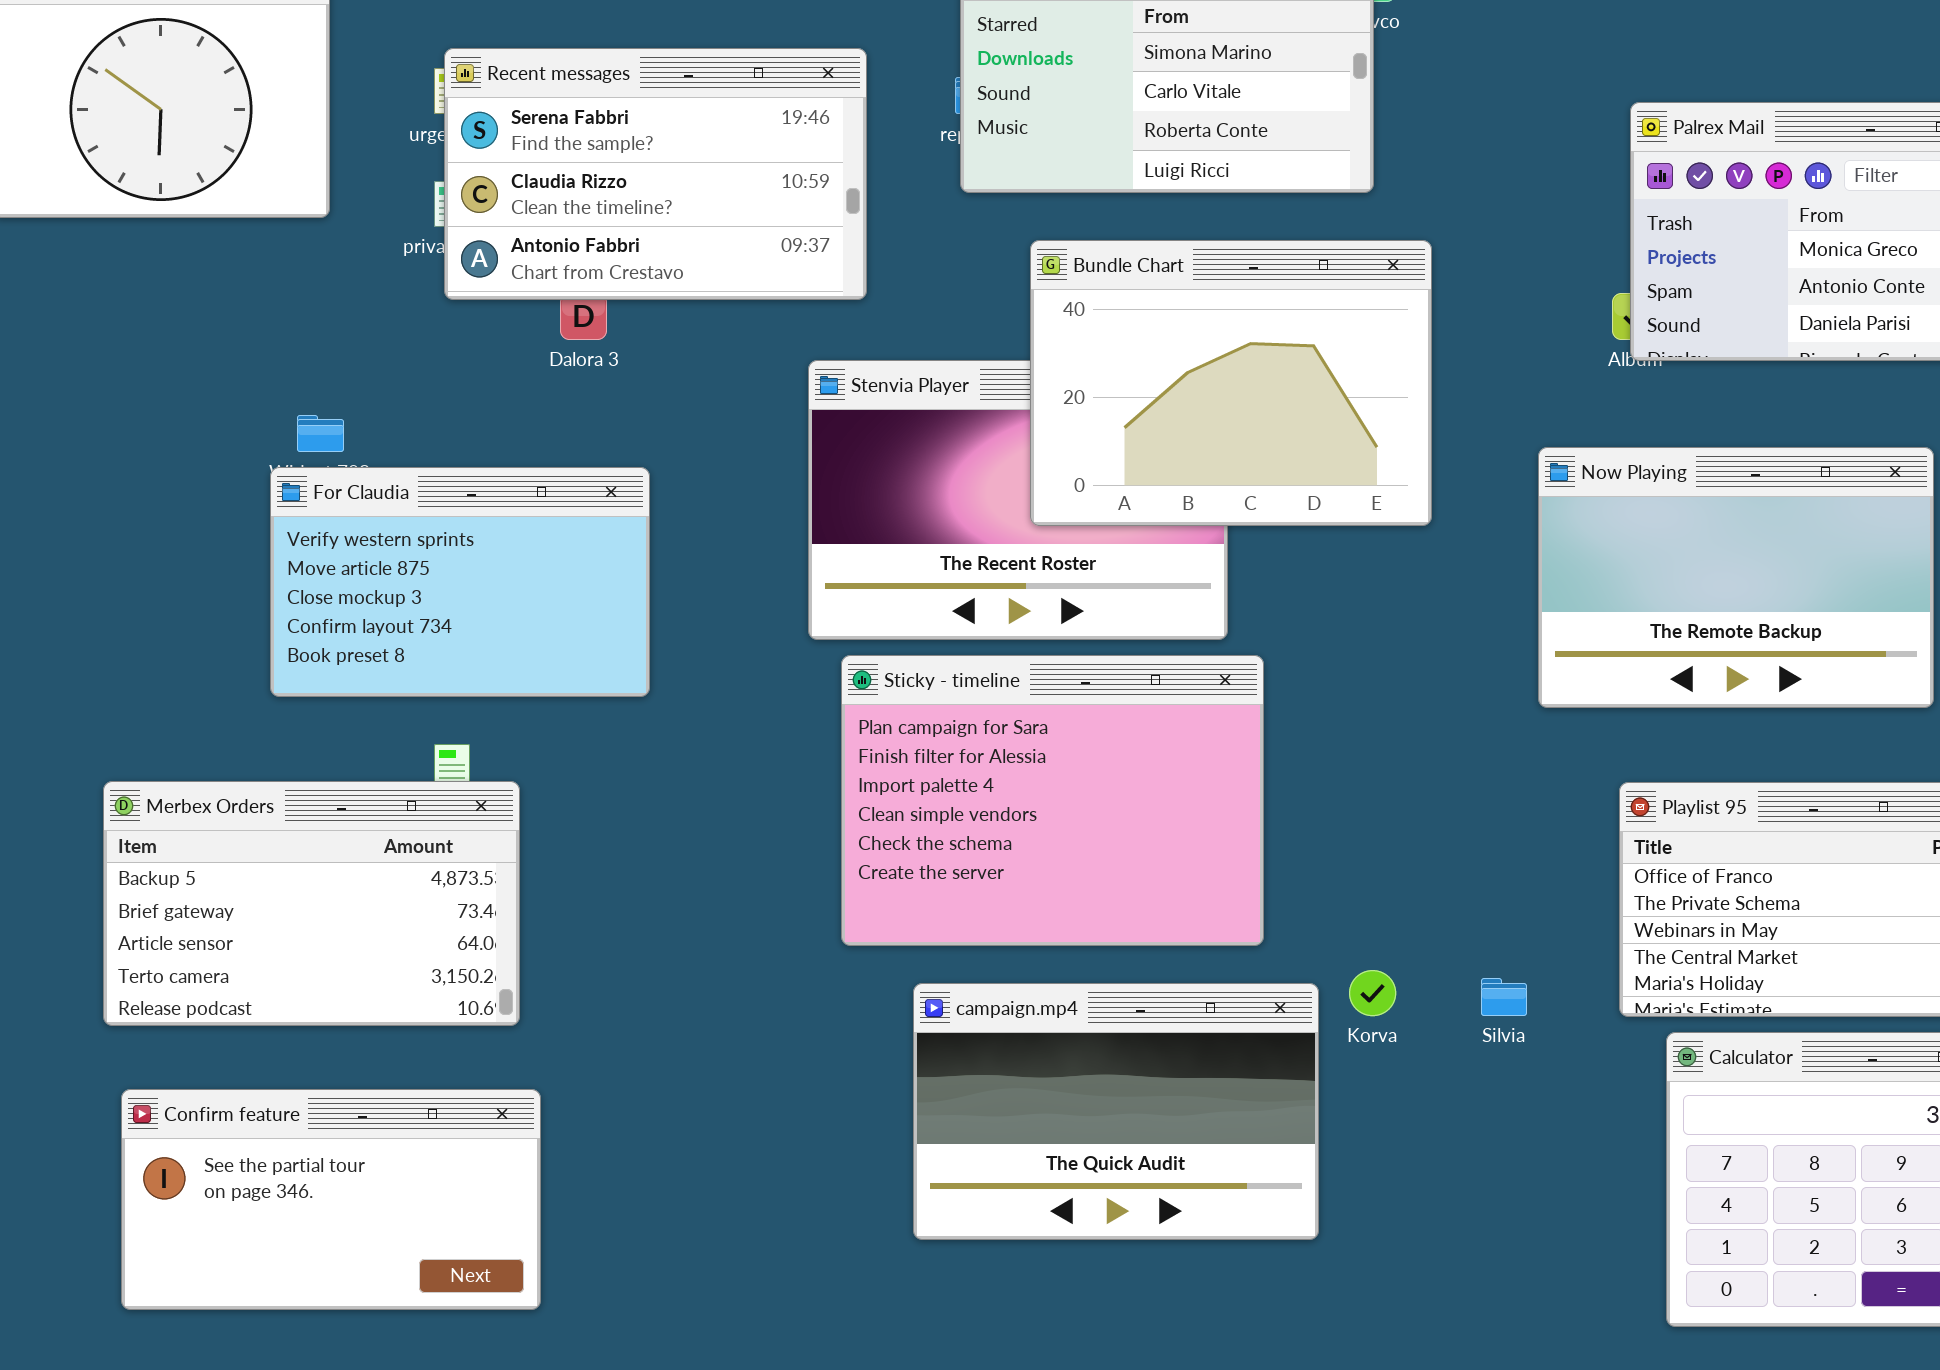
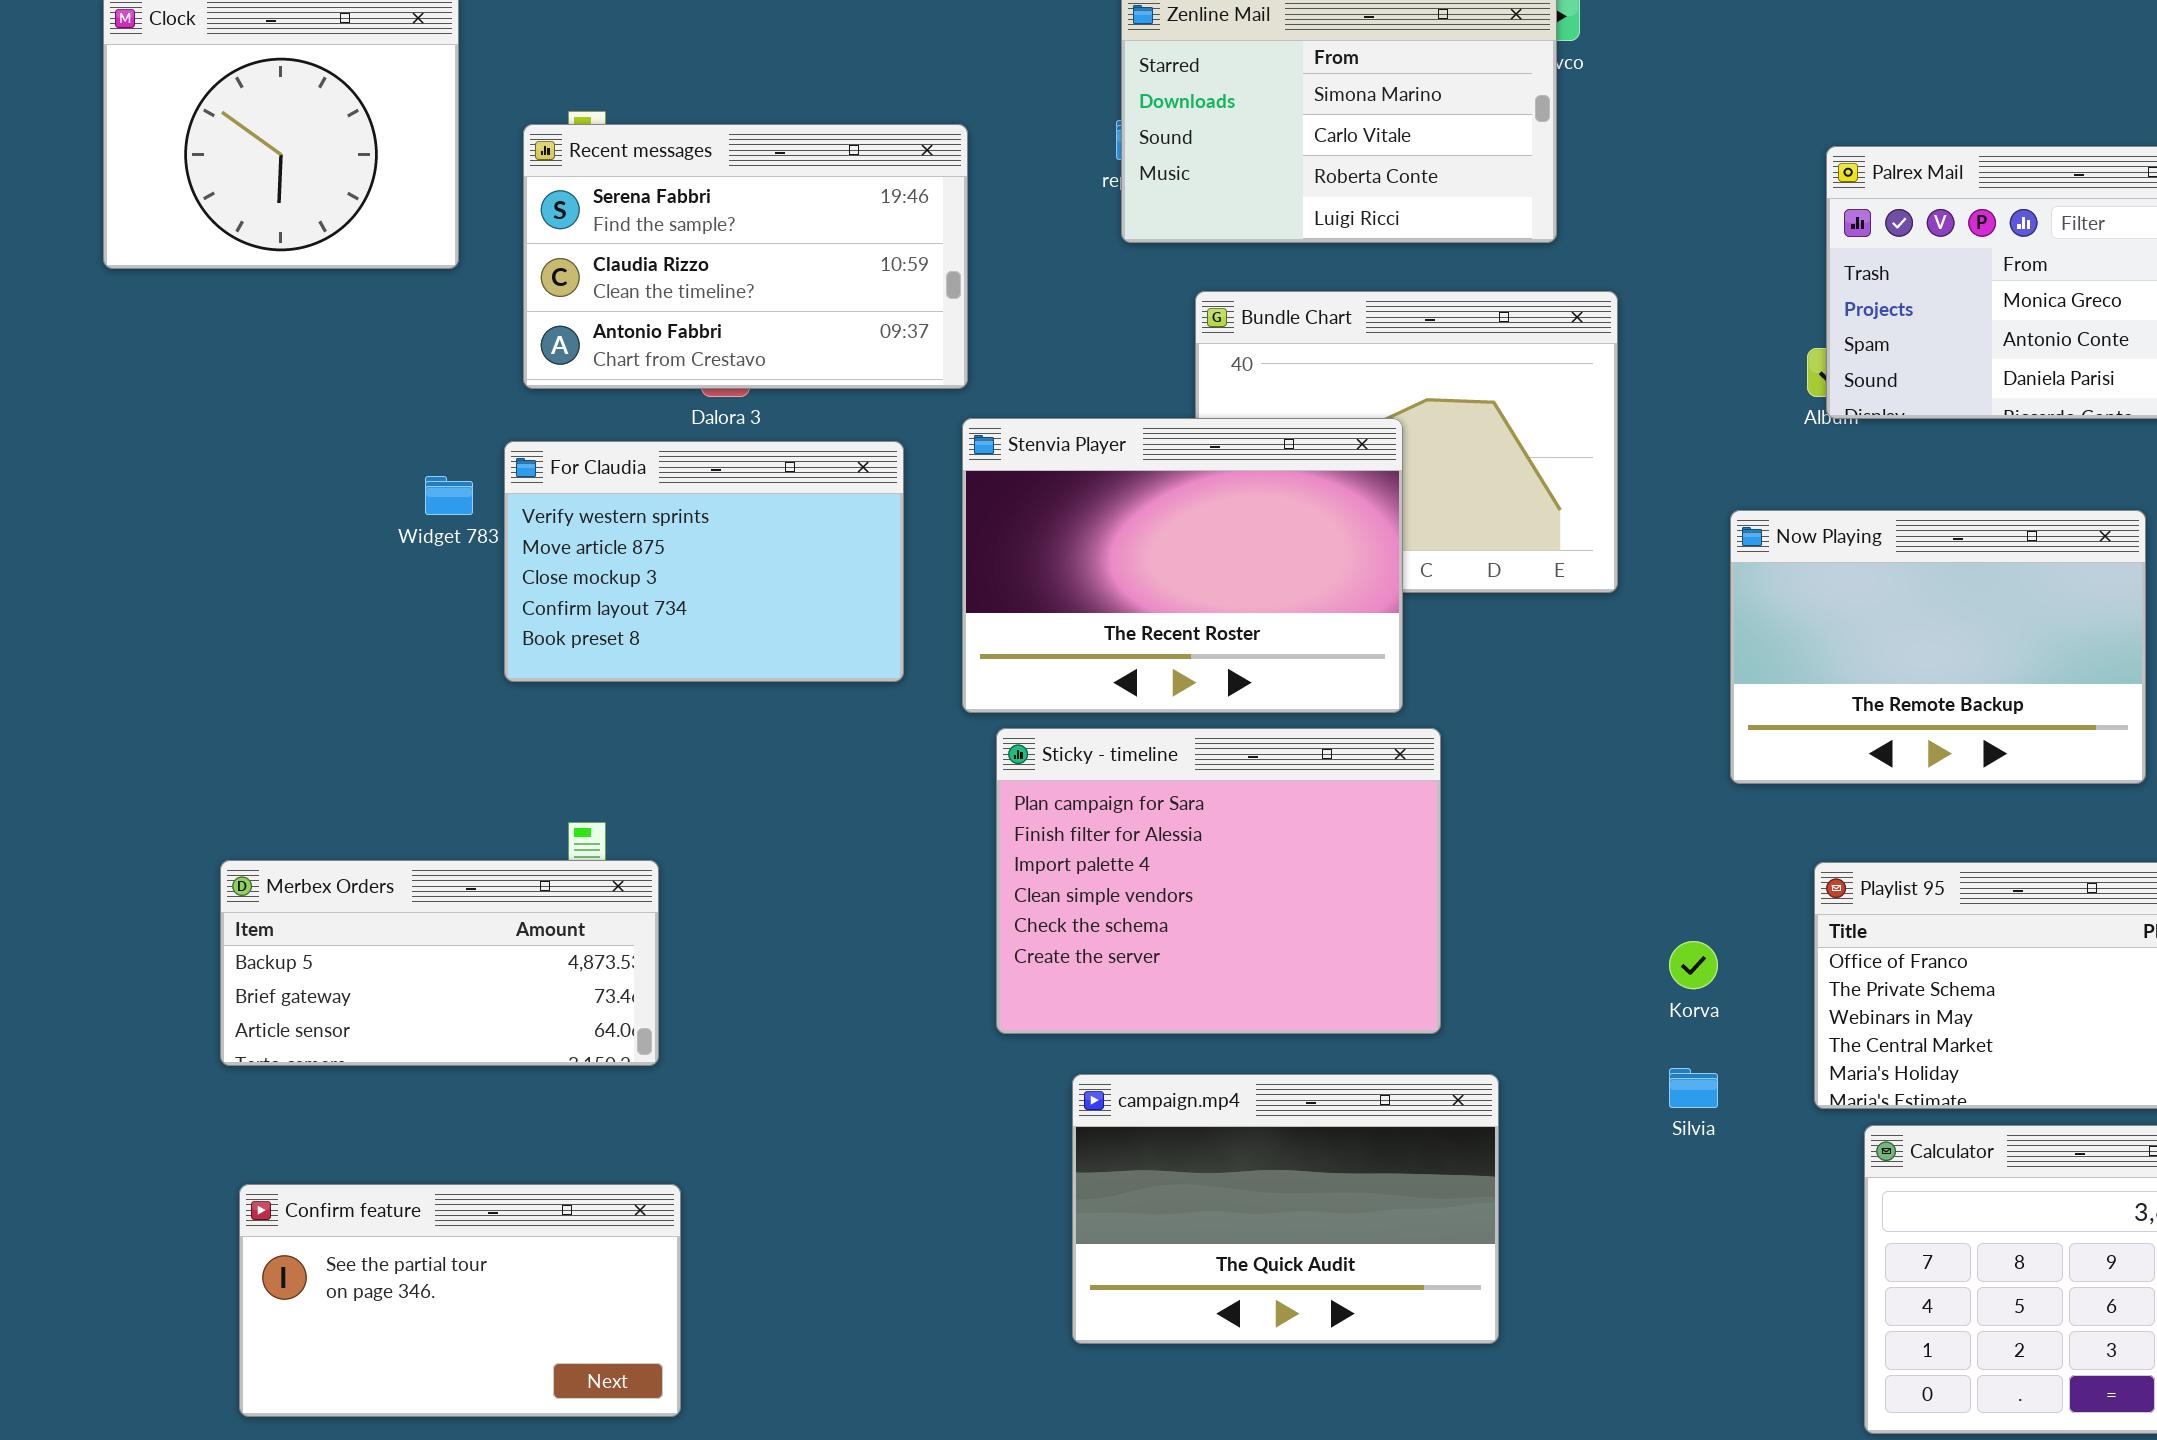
Recent messages: [444,48,867,300] -> [523,124,968,389], moved
Stenvia Player: [808,360,1228,640] -> [962,418,1403,713], raised
For Claudia: [270,467,650,697] -> [504,441,904,682], moved
Merbex Orders: [103,781,520,1026] -> [220,860,659,1066], resized
Korva: [1349,970,1396,1016] -> [1669,941,1718,989], moved

